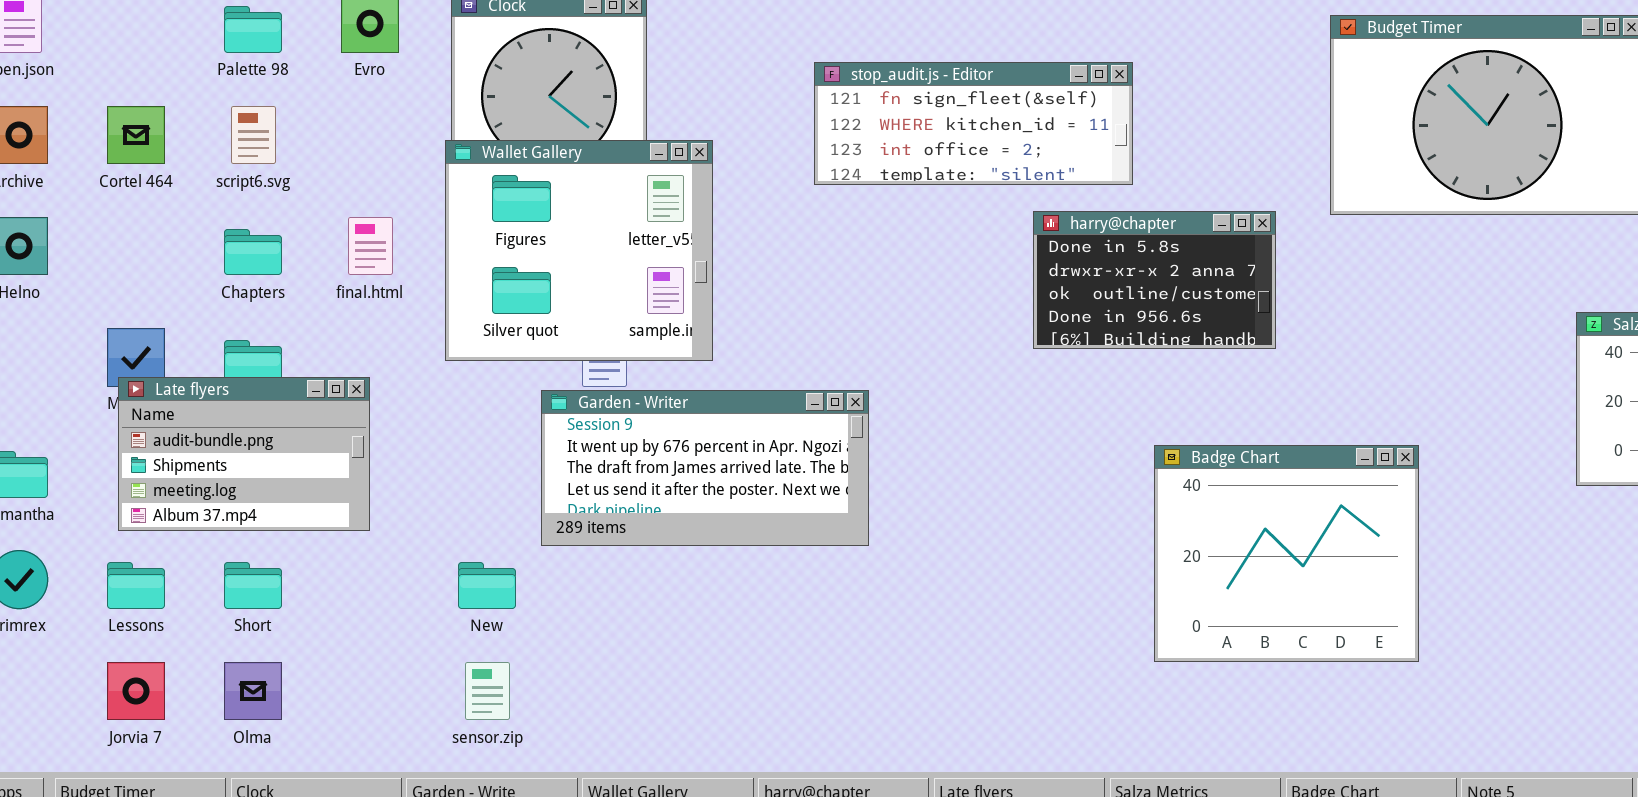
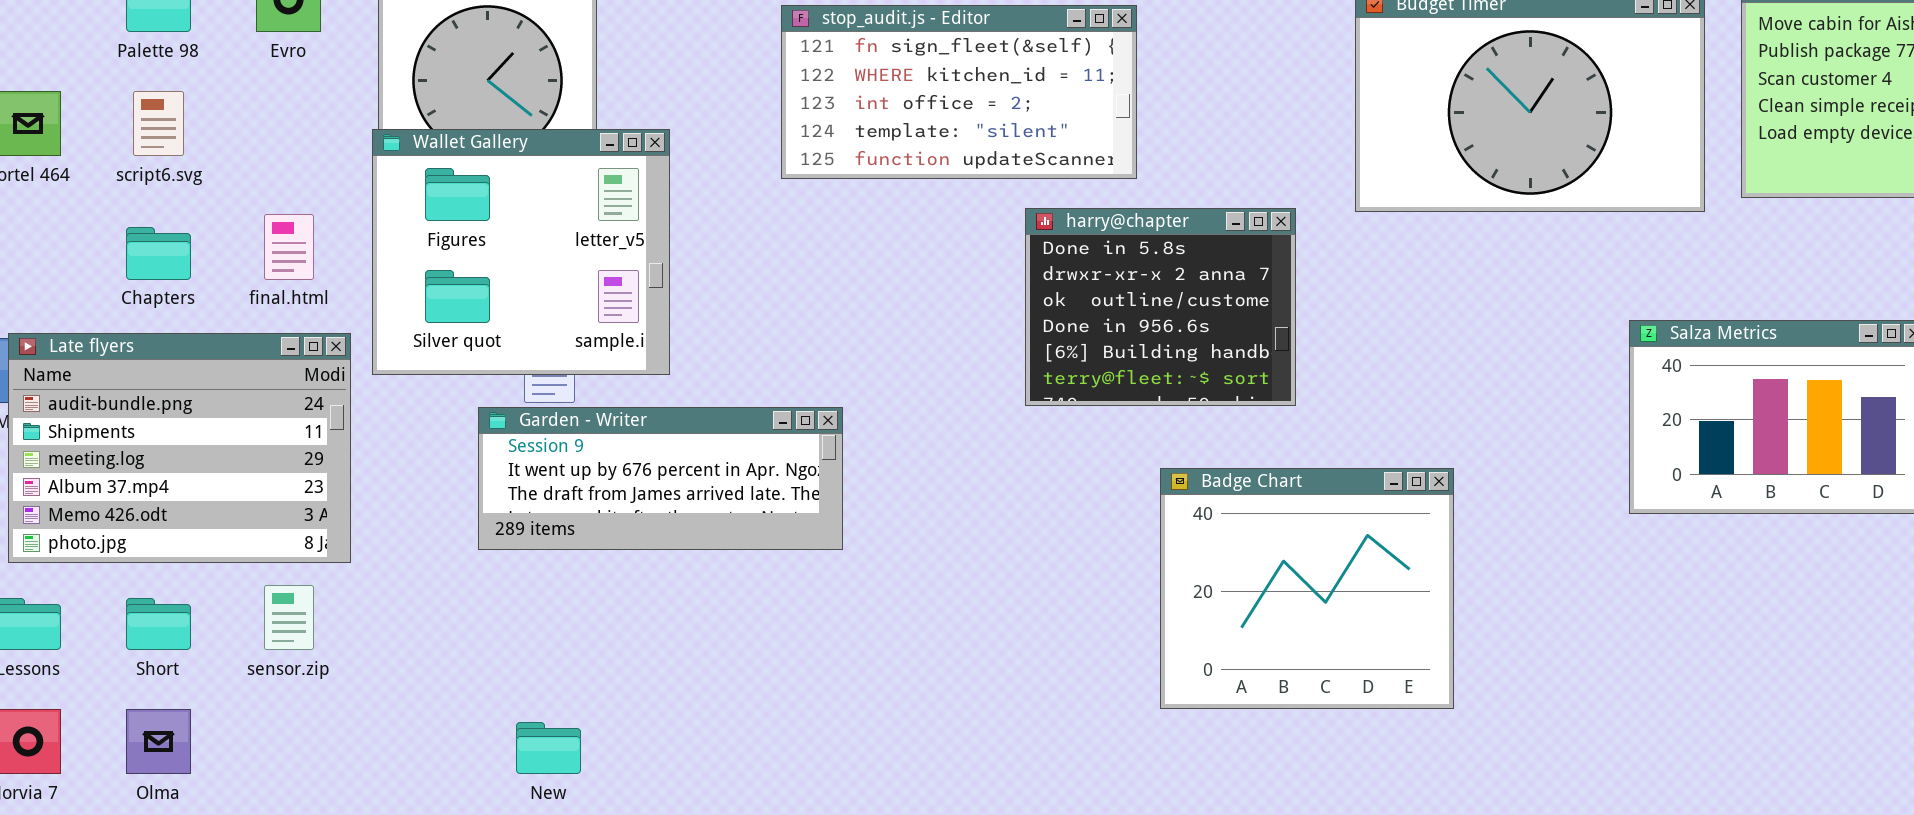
stop_audit.js - Editor: [814,62,1133,185] -> [781,5,1137,179], resized
harry@chapter: [1033,211,1276,349] -> [1025,208,1296,406], resized
Late flyers: [118,377,370,531] -> [8,333,351,563], resized
Garden - Writer: [541,390,869,546] -> [478,407,843,550], resized
New: [458,562,516,609] -> [516,722,581,774], moved
sensor.zip: [465,662,510,720] -> [264,585,314,650], moved

